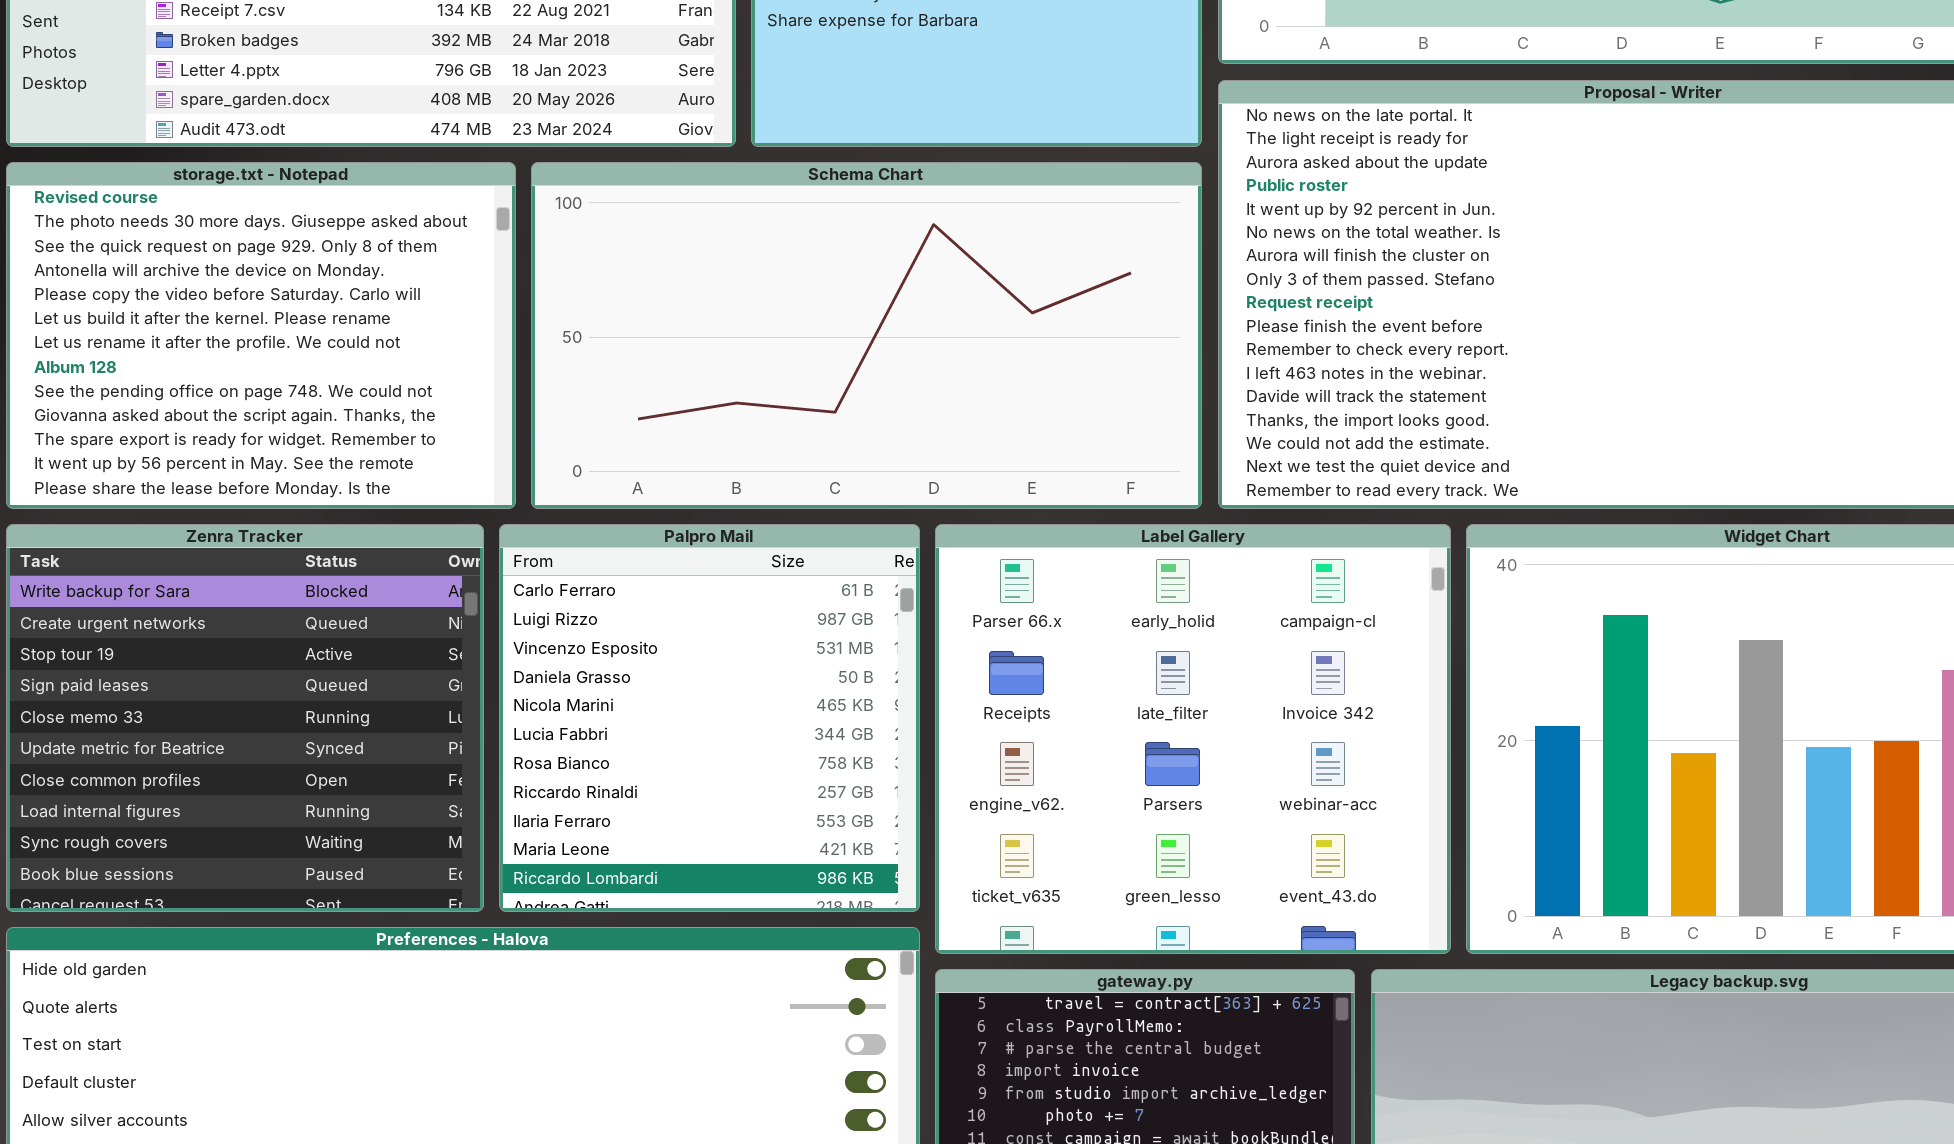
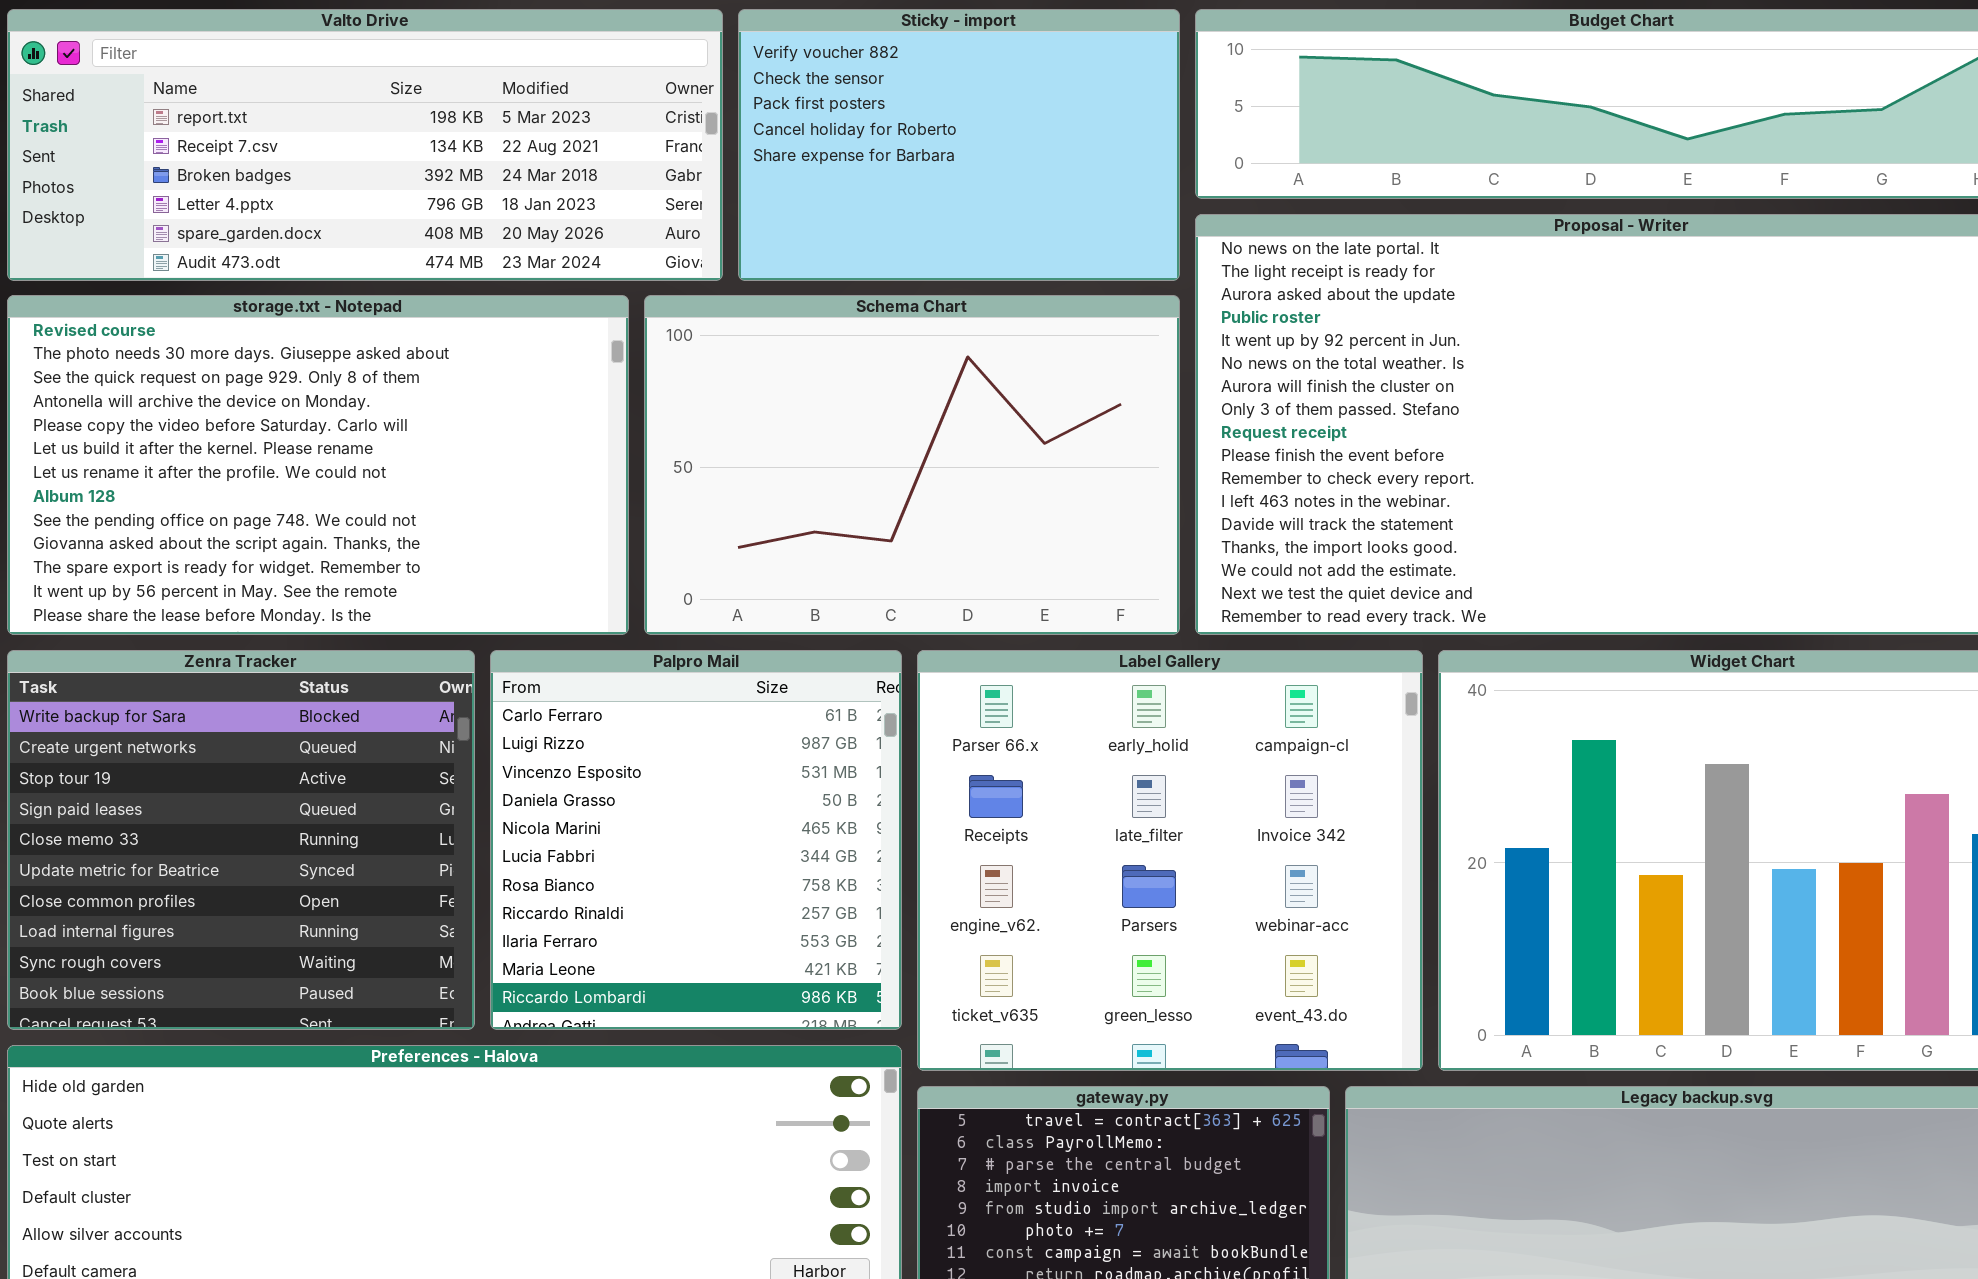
storage.txt - Notepad: [6,162,516,509] -> [7,295,629,635], resized
Schema Chart: [531,162,1202,509] -> [644,295,1180,635], resized

